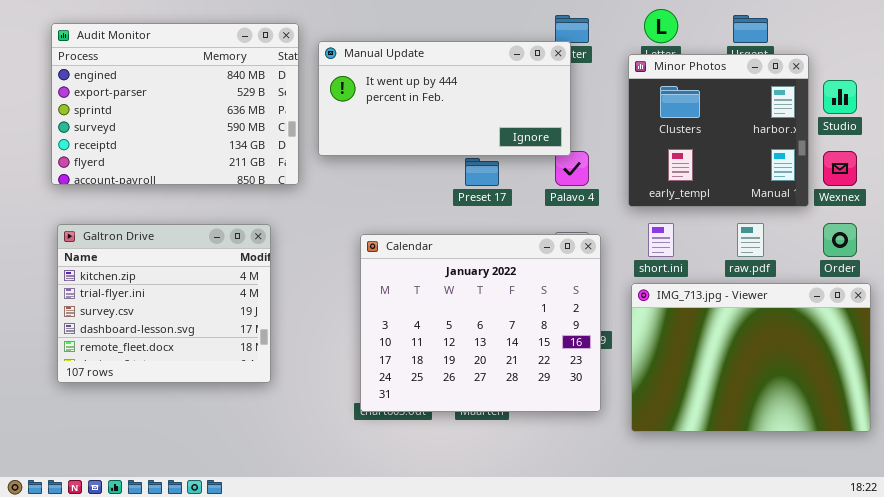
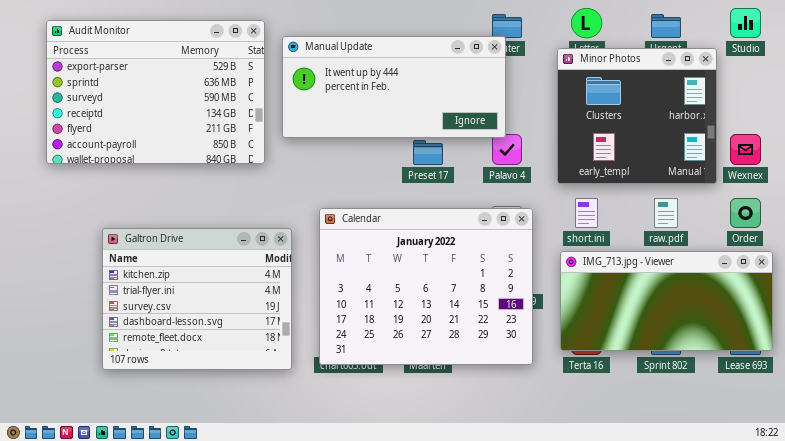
Audit Monitor: [51,23,299,185] -> [46,20,265,164], scrolled down 1 row
Studio: [823,80,857,114] -> [730,8,761,38], moved
Galtron Drive: [57,224,271,383] -> [102,228,292,370], moved
IMG_713.jpg - Viewer: [631,283,871,432] -> [560,251,773,351], resized

